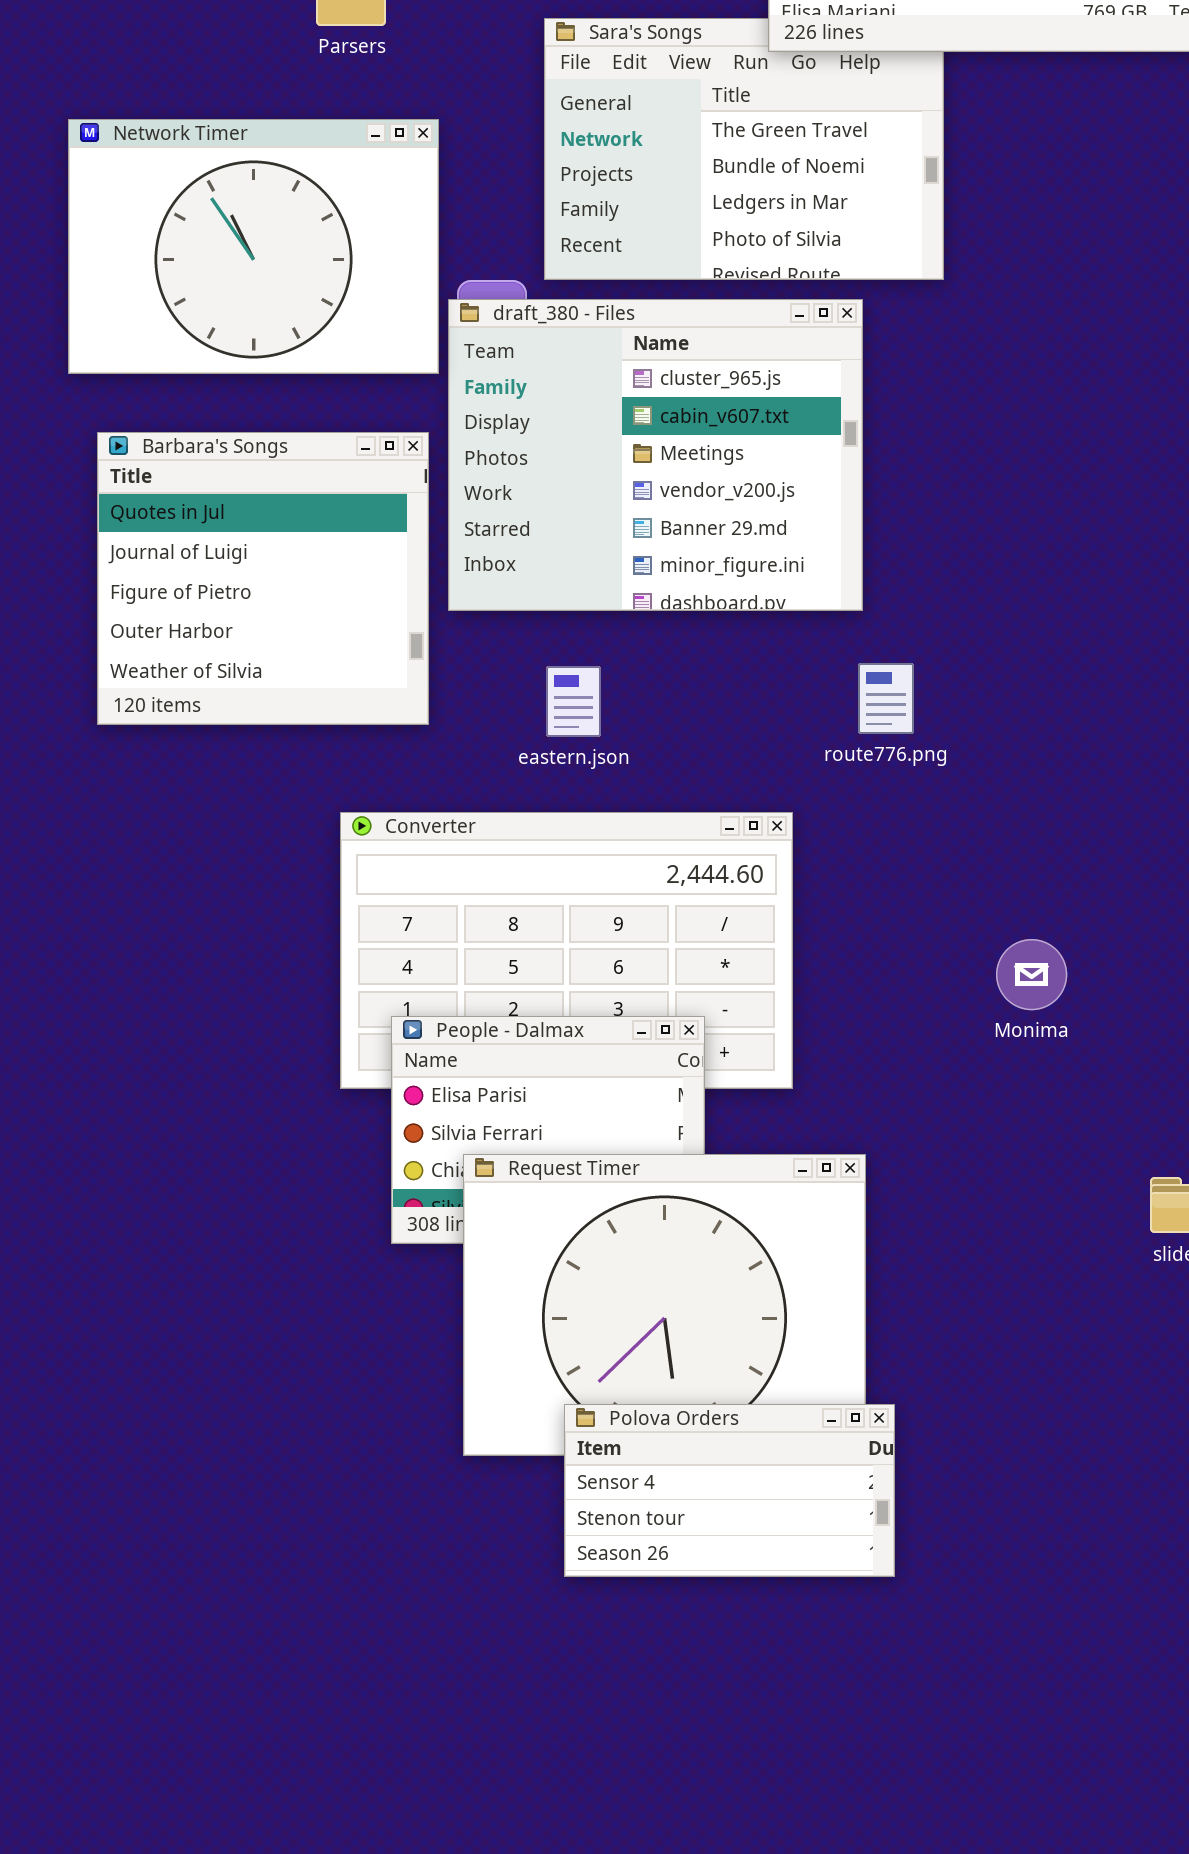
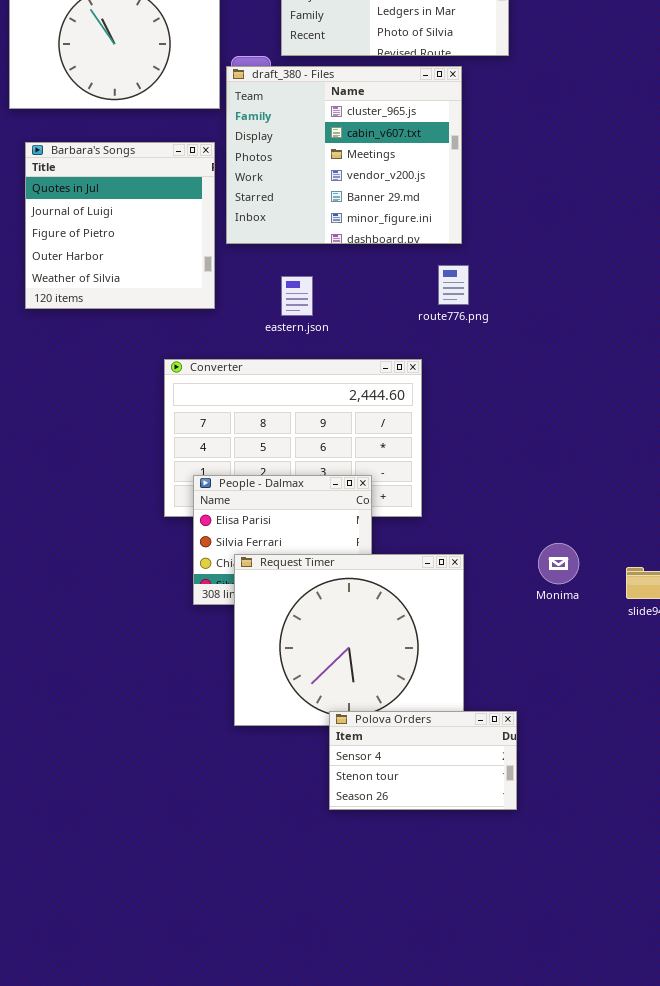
route776.png: [858,663,914,734] -> [438,265,469,305], moved
Monima: [996,939,1067,1010] -> [538,543,579,584], moved
Polova Orders: [564,1404,895,1577] -> [329,711,517,810], moved

